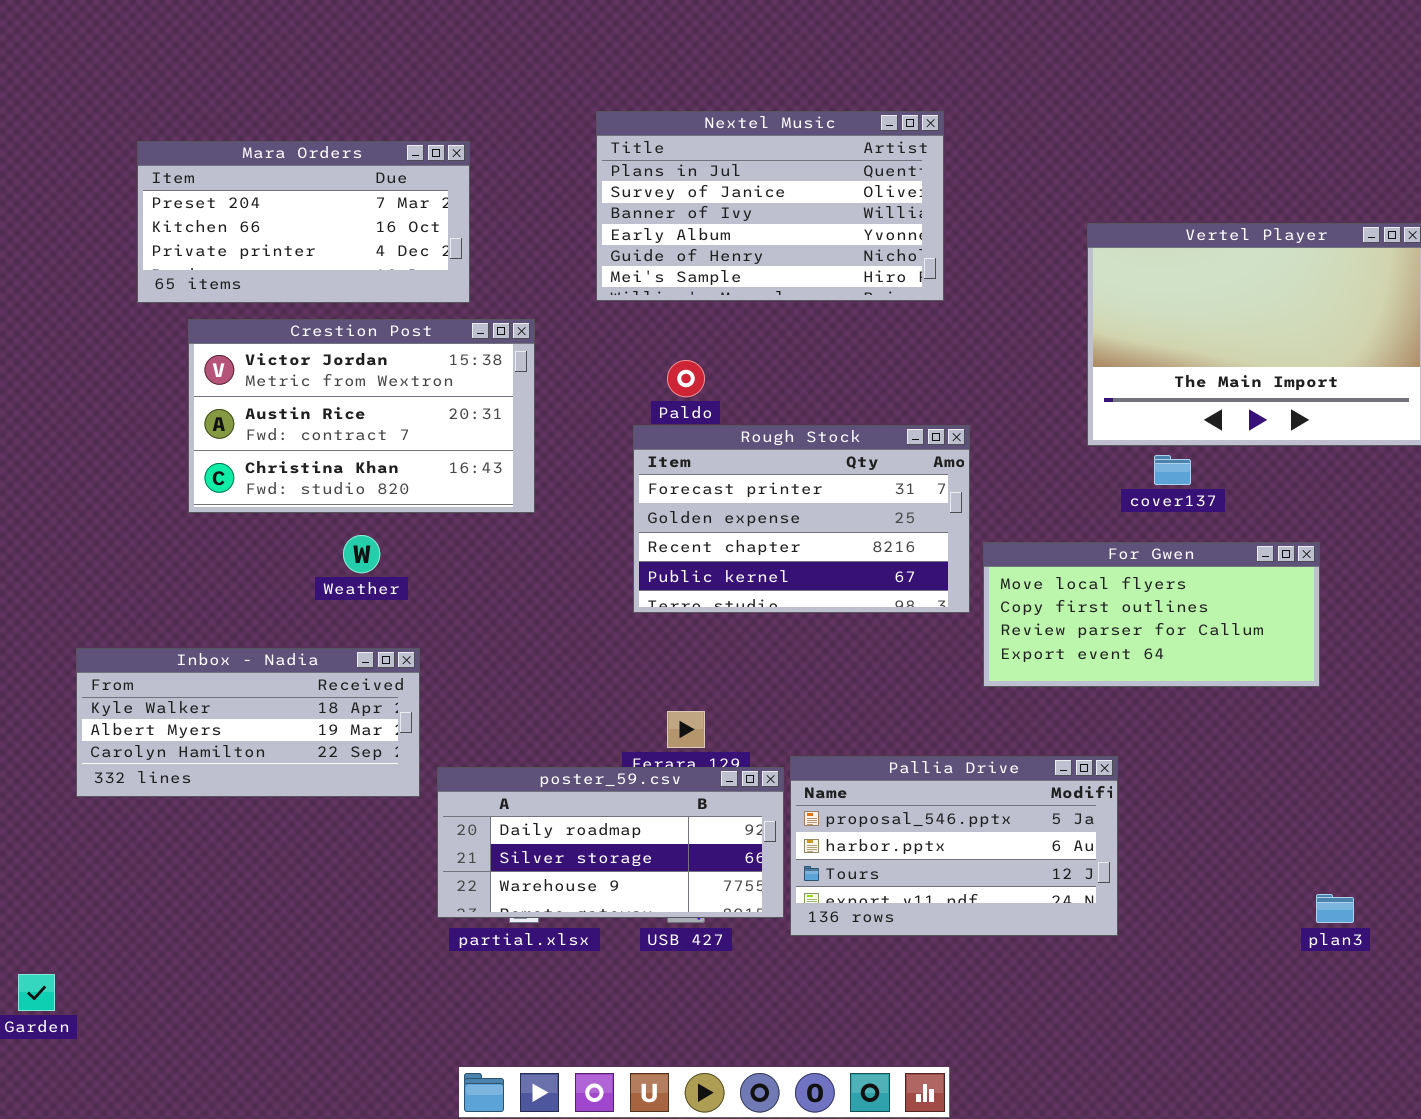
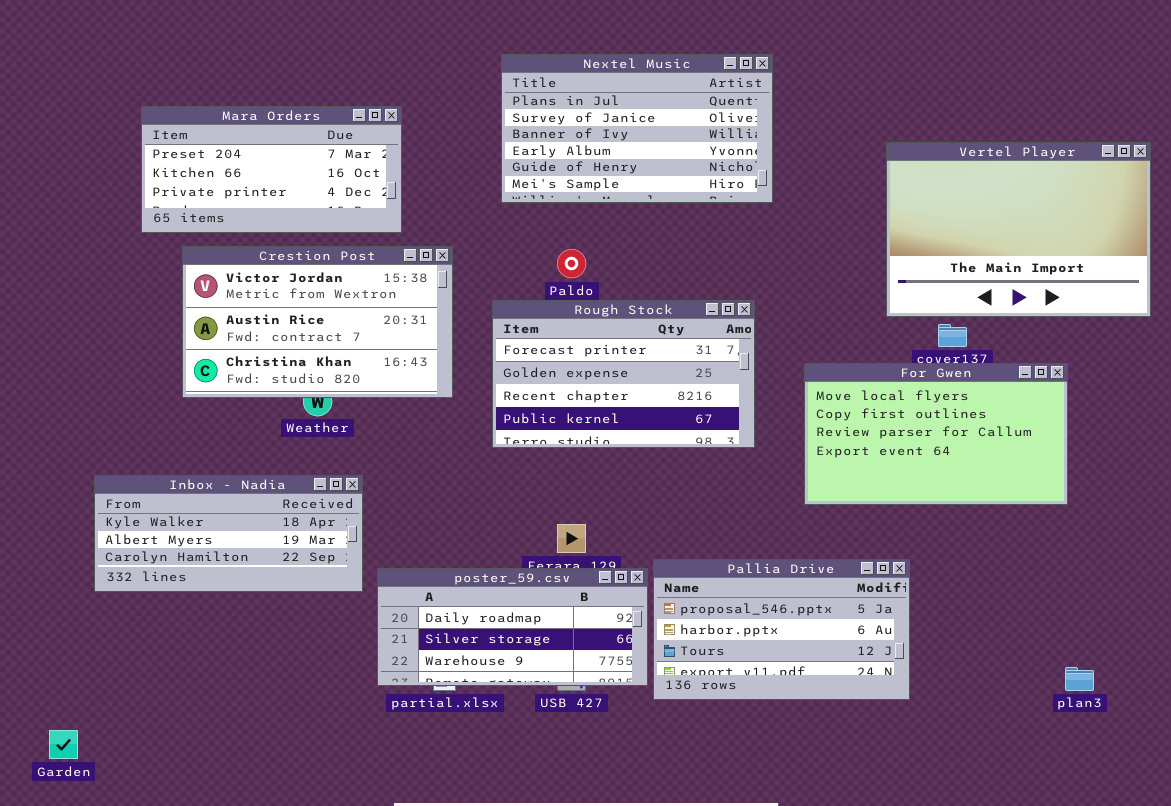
Mara Orders: [137,141,470,303] -> [141,106,402,233], moved
Crestion Post: [188,319,535,513] -> [182,246,453,398], moved
Rough Stock: [633,425,970,613] -> [492,300,755,448], moved
For Gwen: [983,542,1320,687] -> [804,363,1068,505], resized

